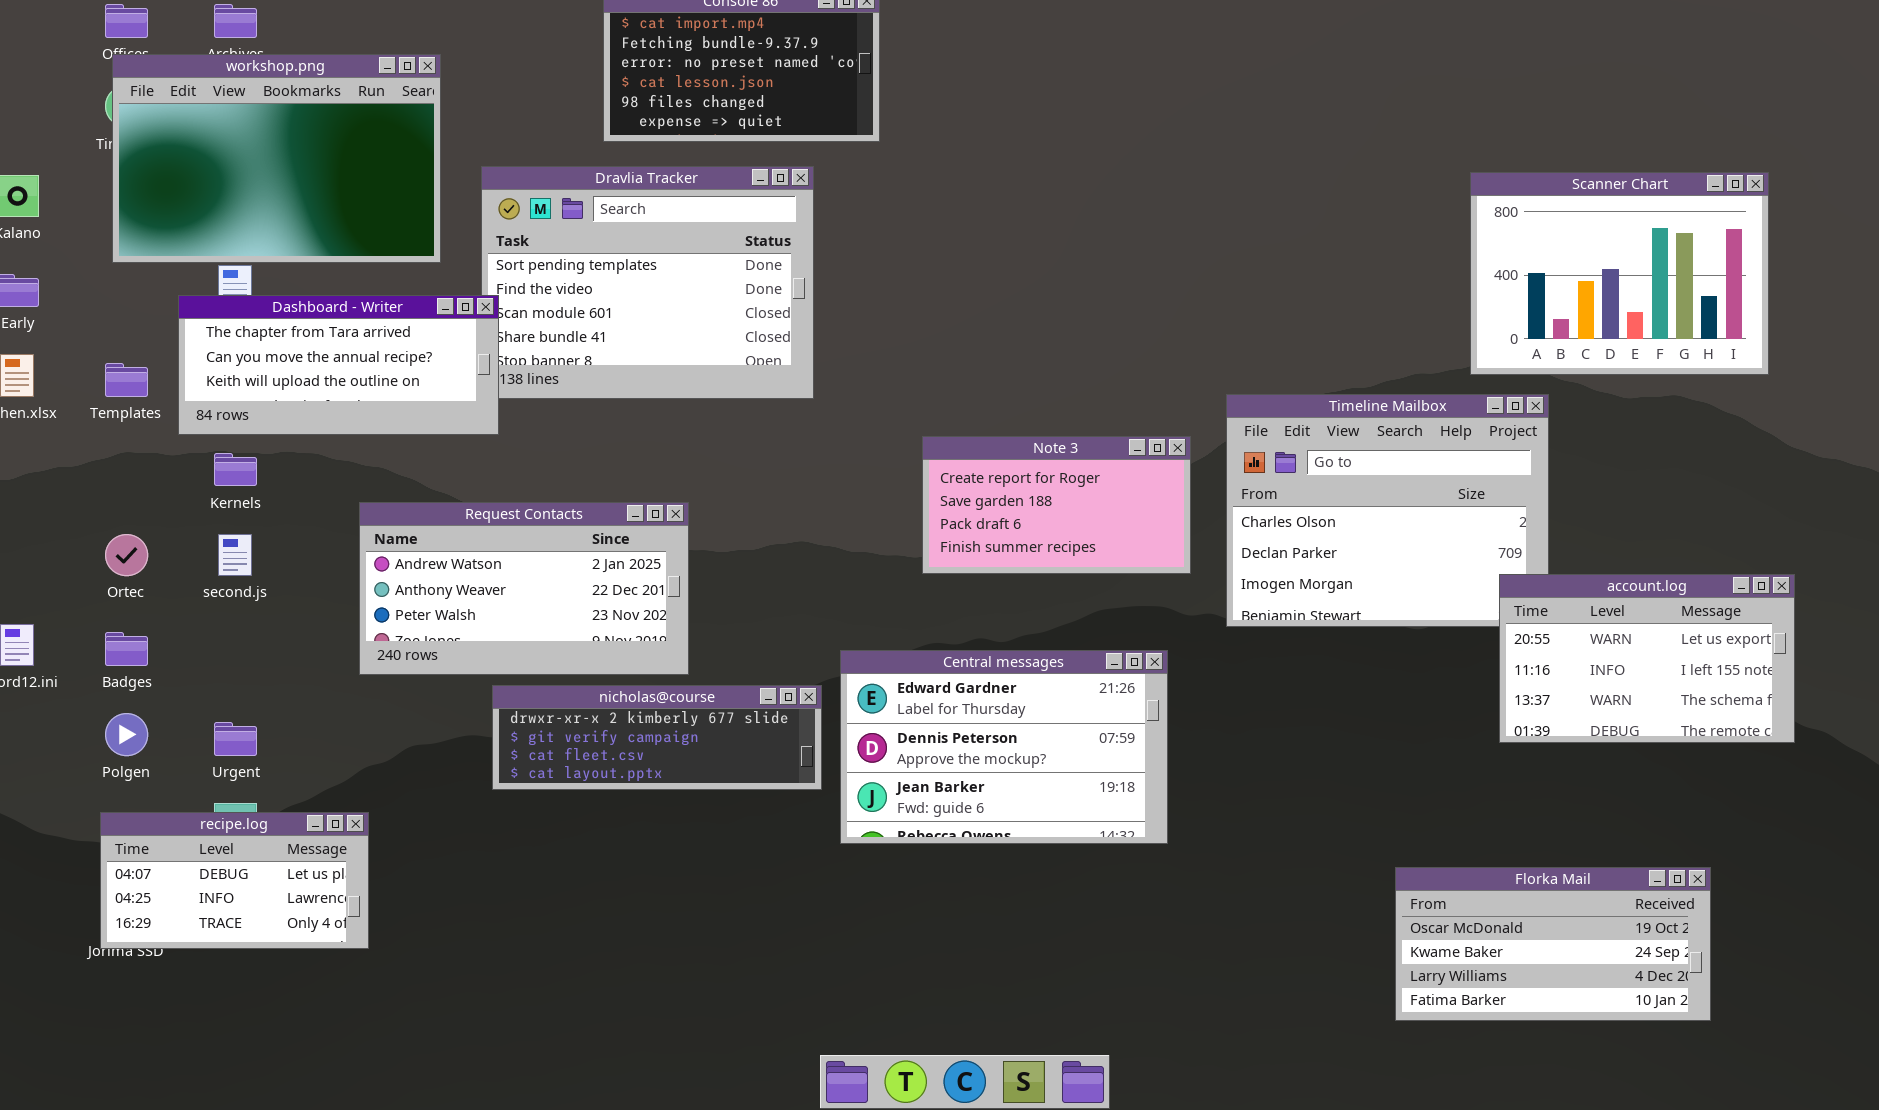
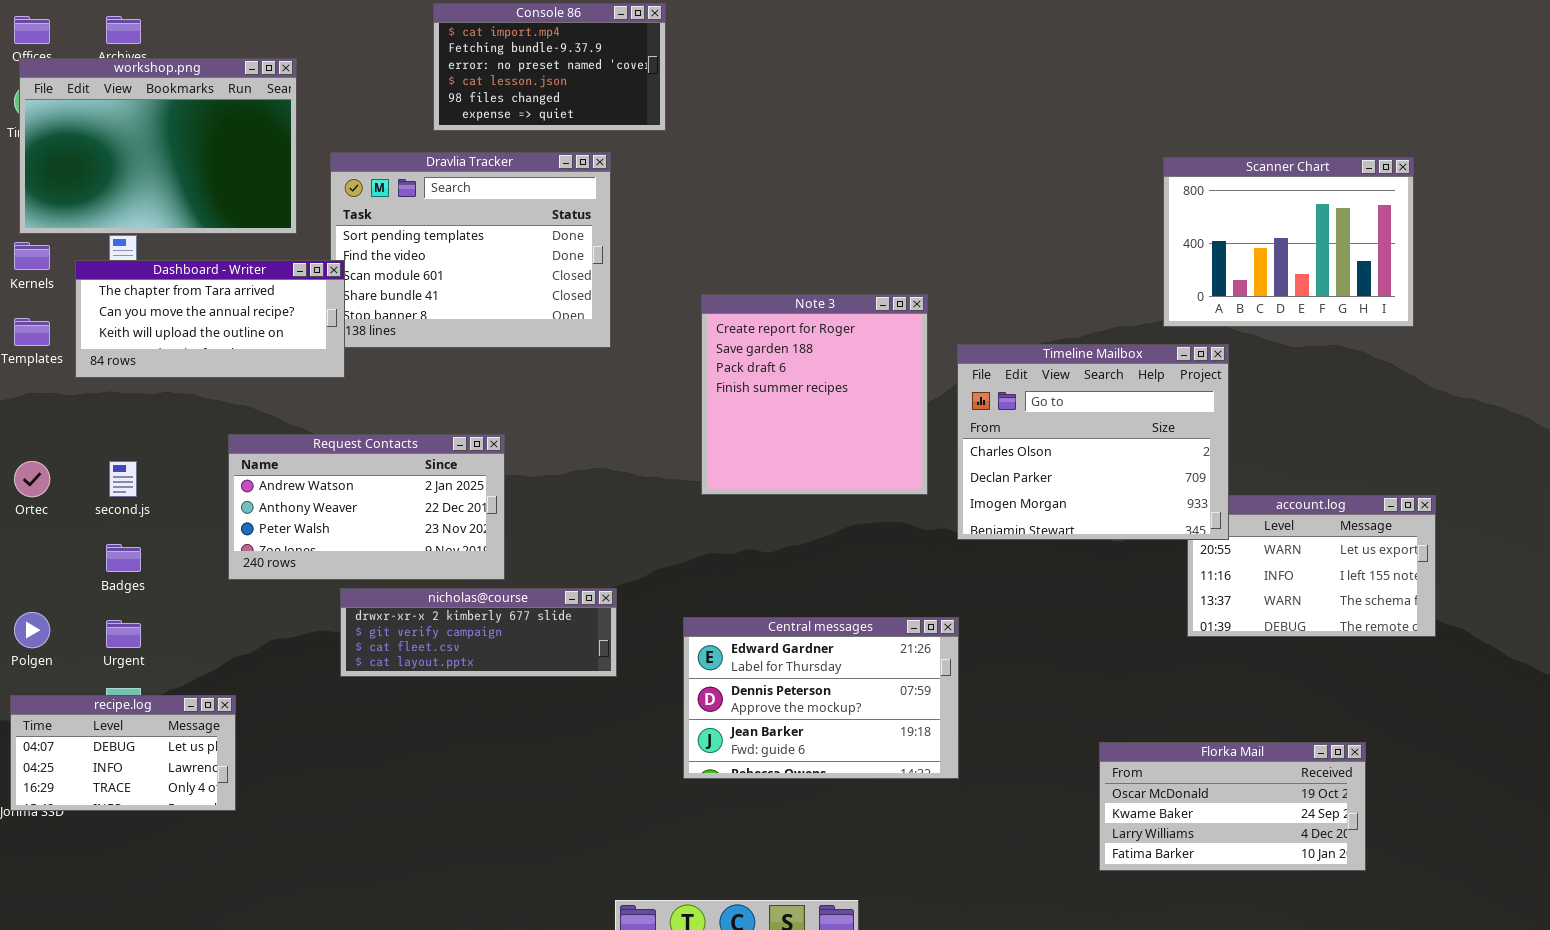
Timeline Mailbox: [1226,394,1549,627] -> [957,344,1229,540], raised
Note 3: [922,436,1191,574] -> [701,294,928,495], resized
Kernels: [214,453,257,486] -> [14,242,50,270], moved
Badges: [105,632,148,666] -> [106,544,141,572], moved
Central messages: [840,650,1168,844] -> [683,617,959,779], moved

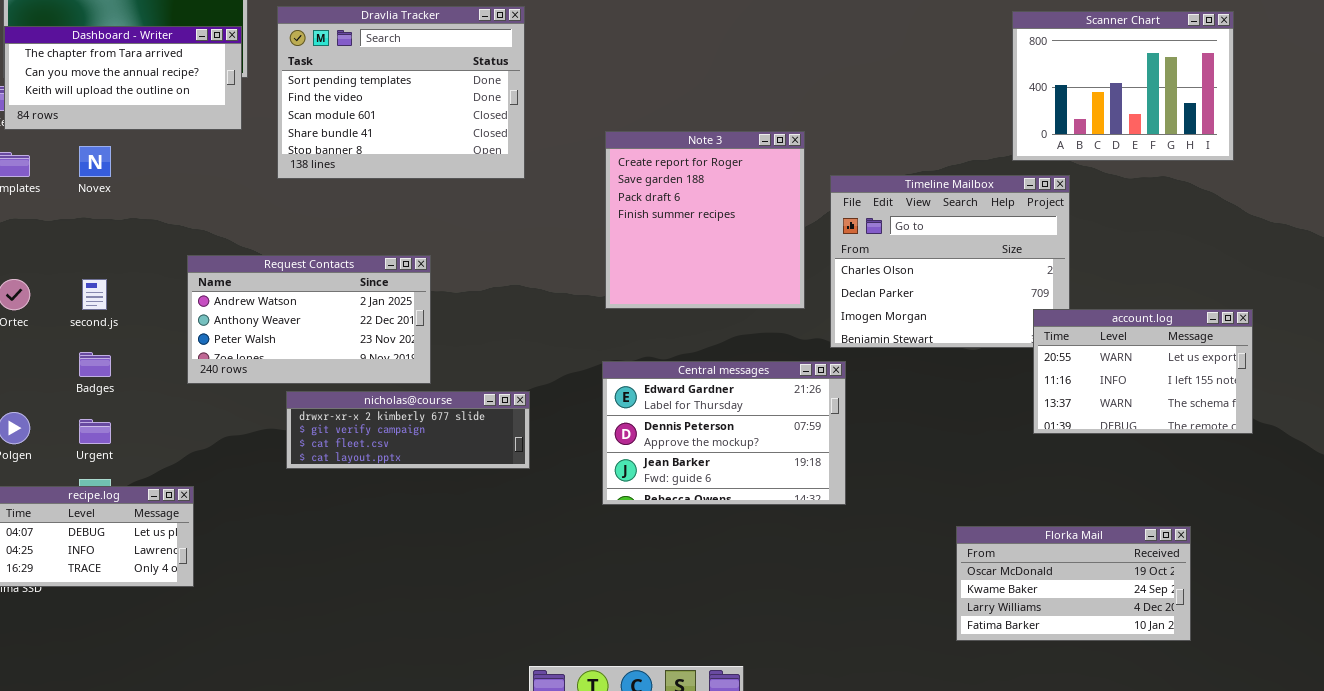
Dashboard - Writer: [75,260,345,378] -> [4,26,242,130], moved
account.log: [1187,495,1436,637] -> [1033,309,1253,434], raised
Central messages: [683,617,959,779] -> [602,361,846,505], moved

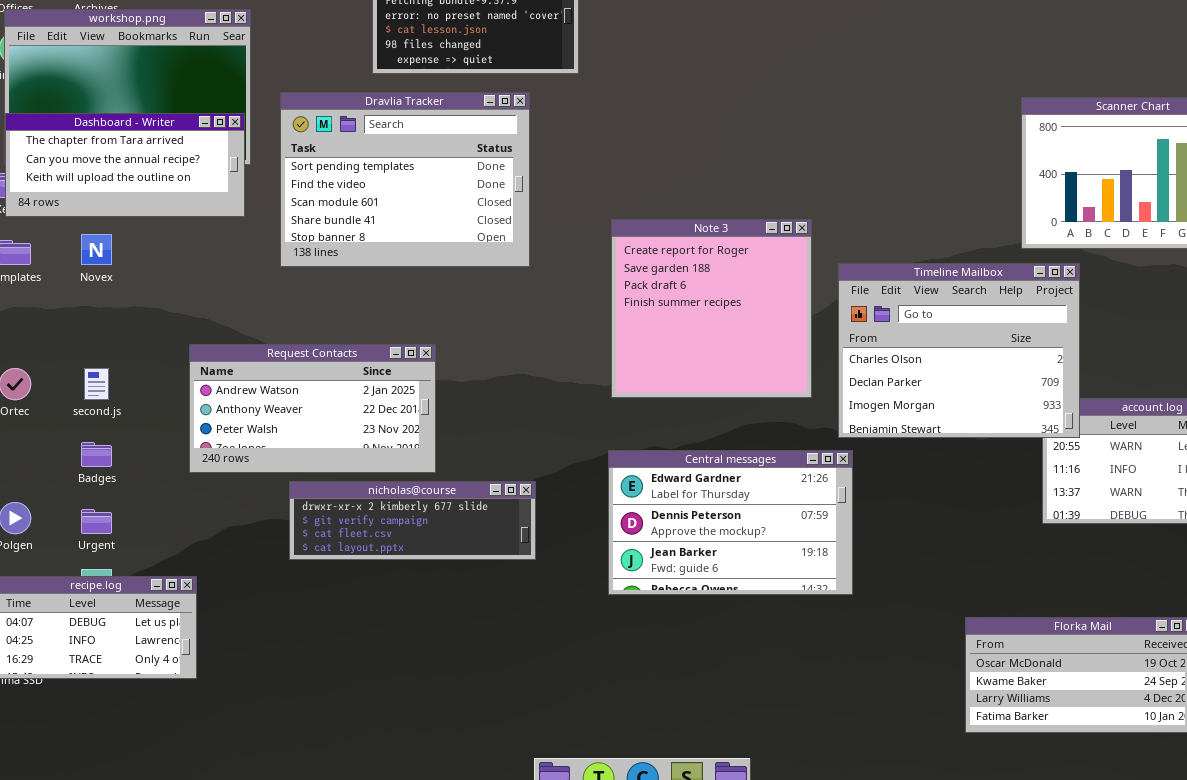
Timeline Mailbox: [830,175,1070,348] -> [838,263,1080,438], raised

